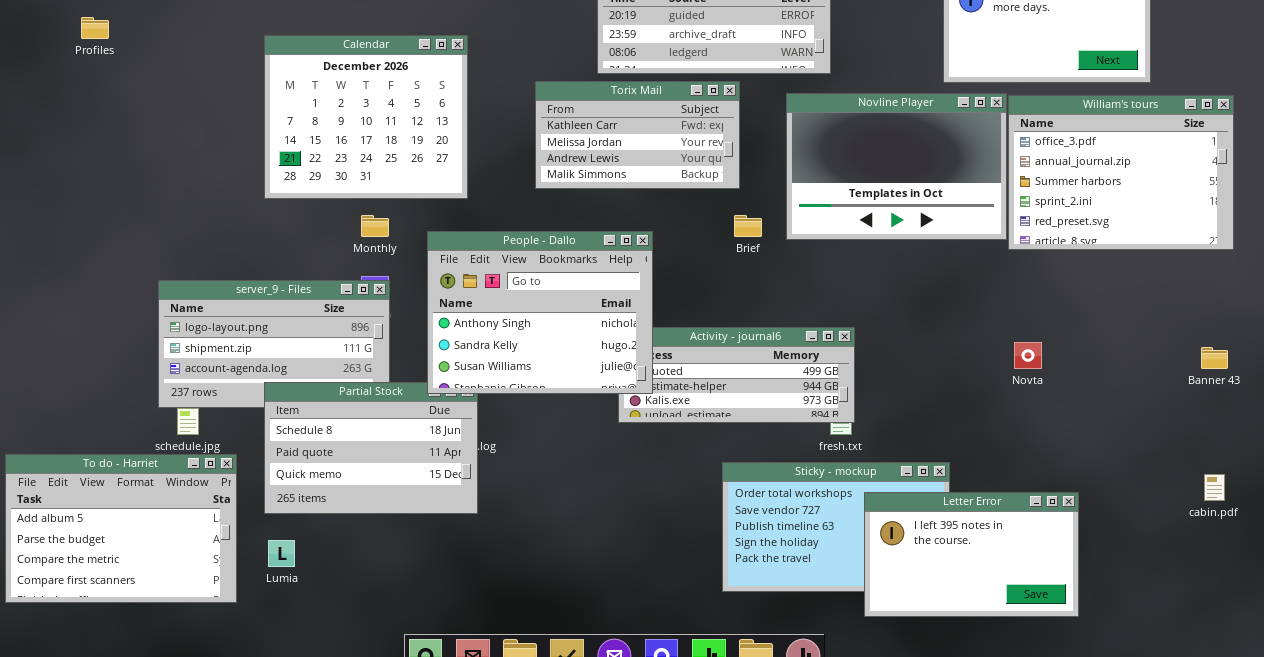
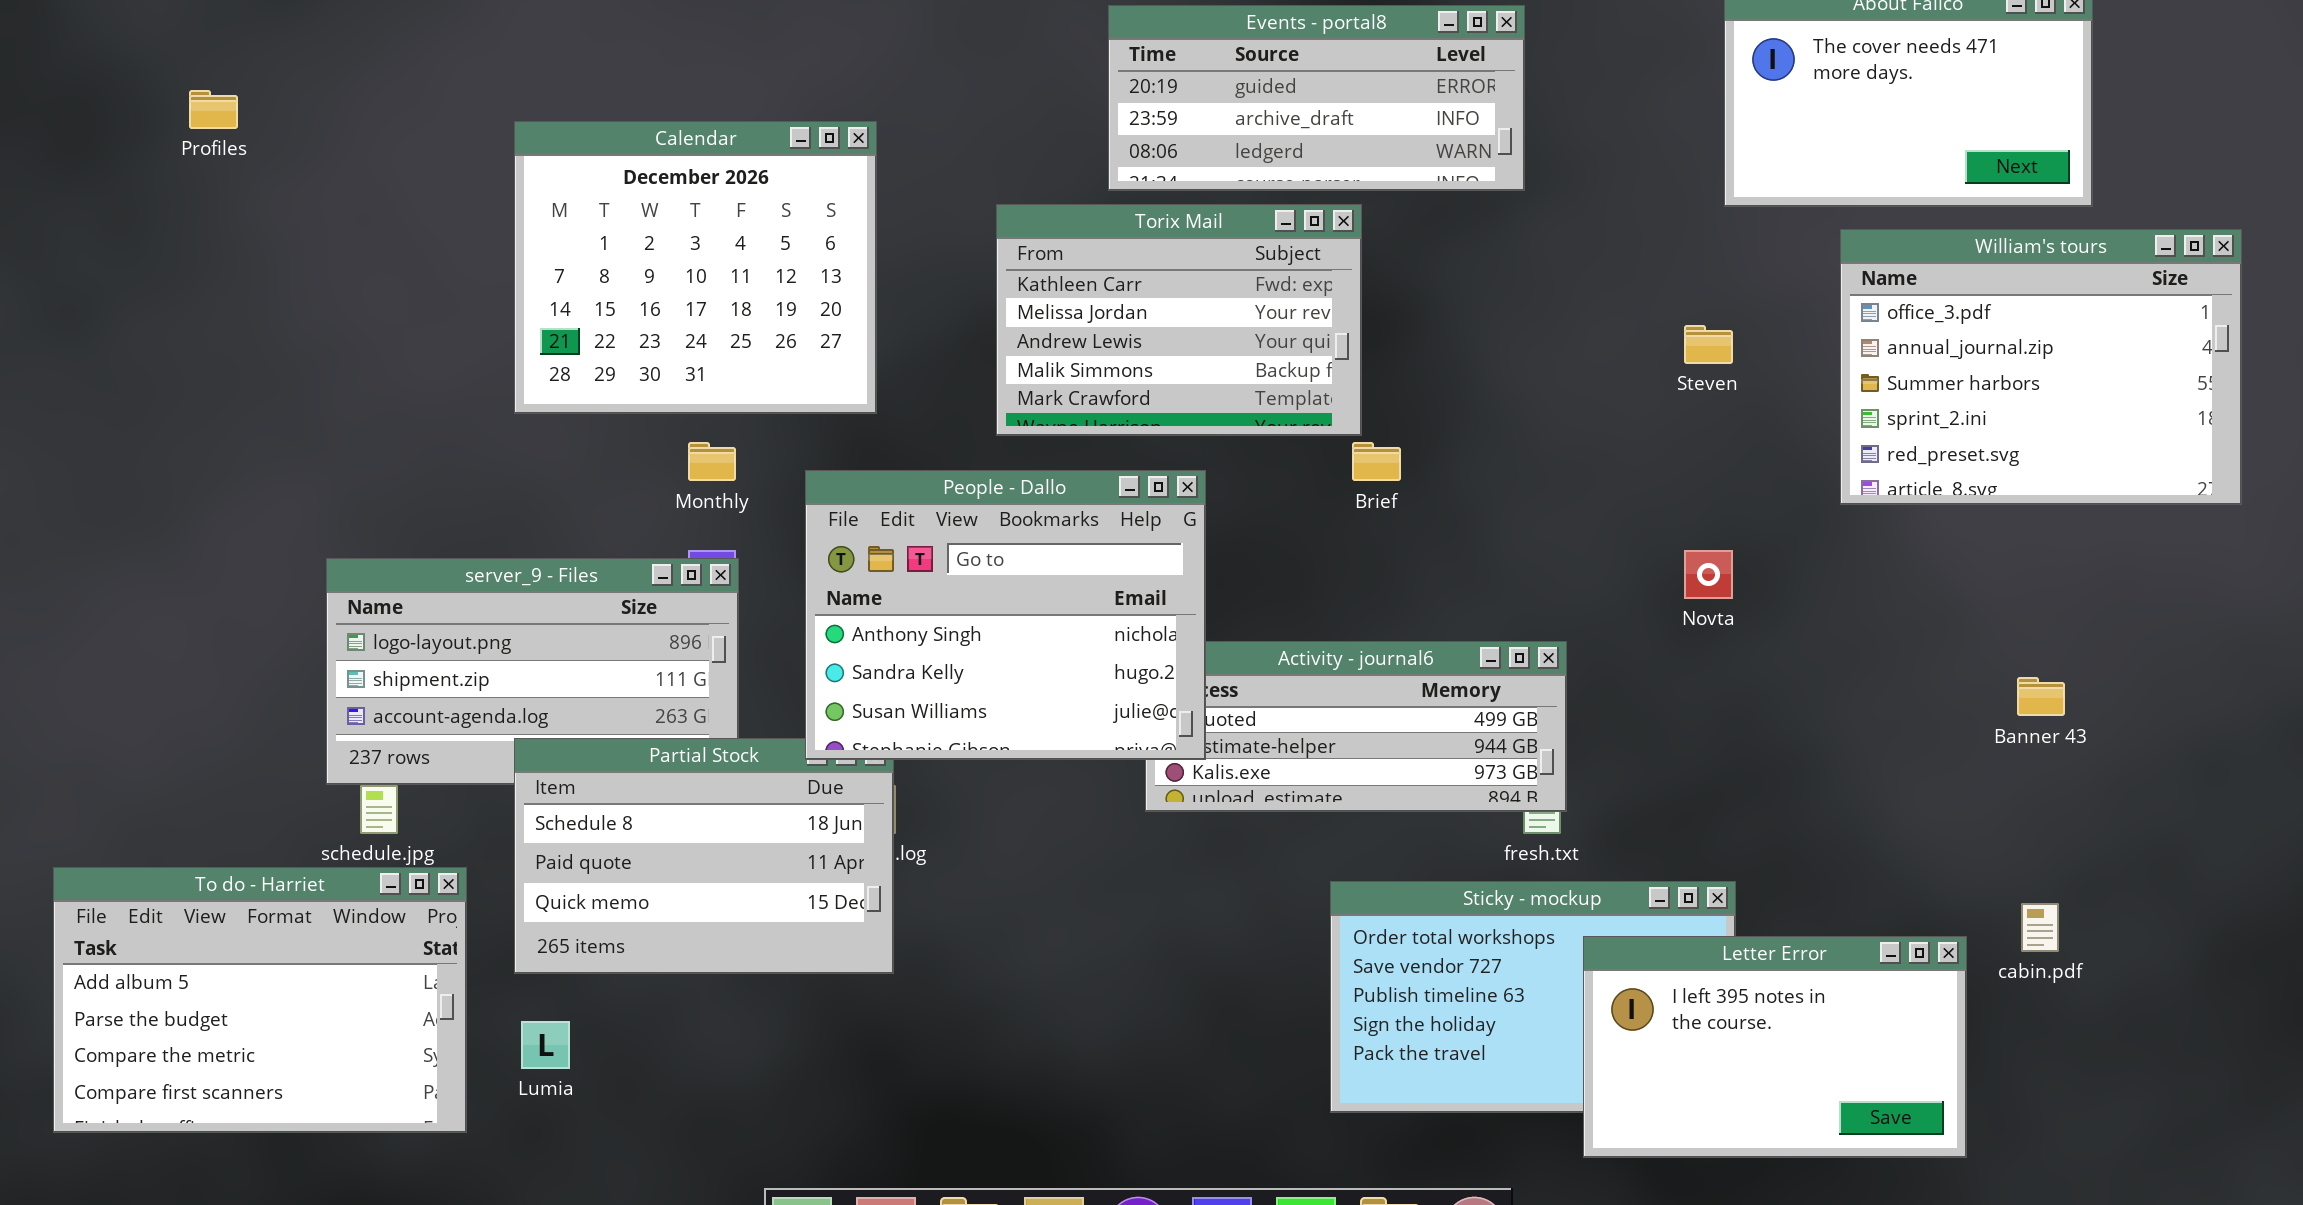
Torix Mail: [535,81,740,189] -> [996,204,1362,436], resized
Novline Player: [786,93,1007,240] -> none, closed
Novta: [1014,342,1042,369] -> [1684,550,1733,599], moved
Banner 43: [1201,347,1228,369] -> [2017,677,2065,716], moved
cabin.pdf: [1204,474,1225,501] -> [2021,903,2059,952], moved

